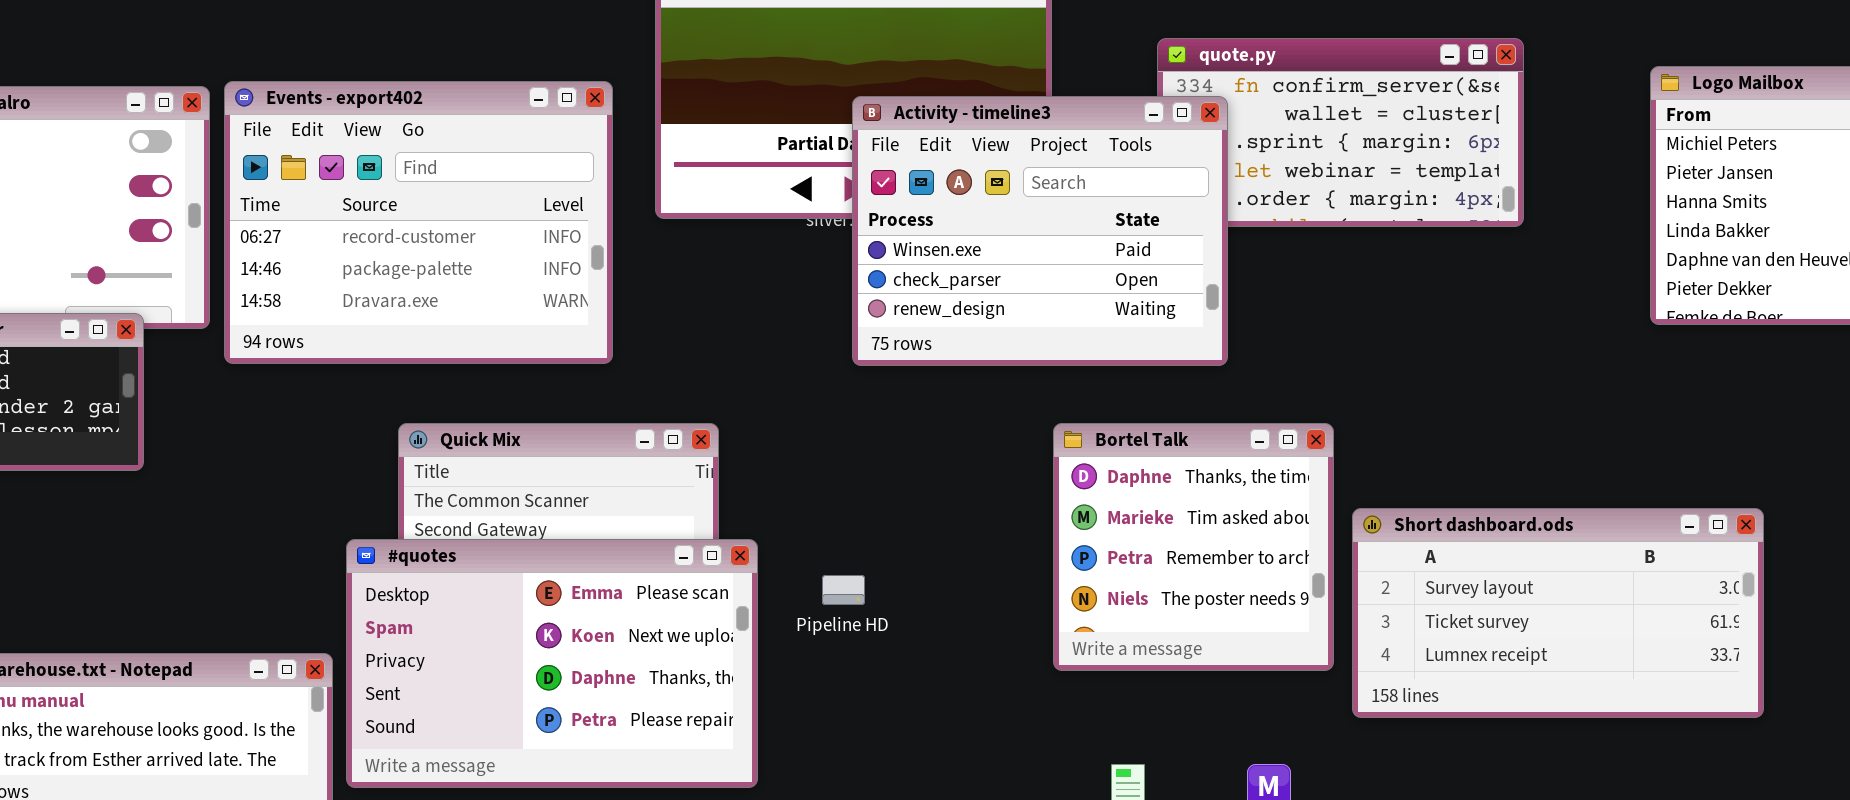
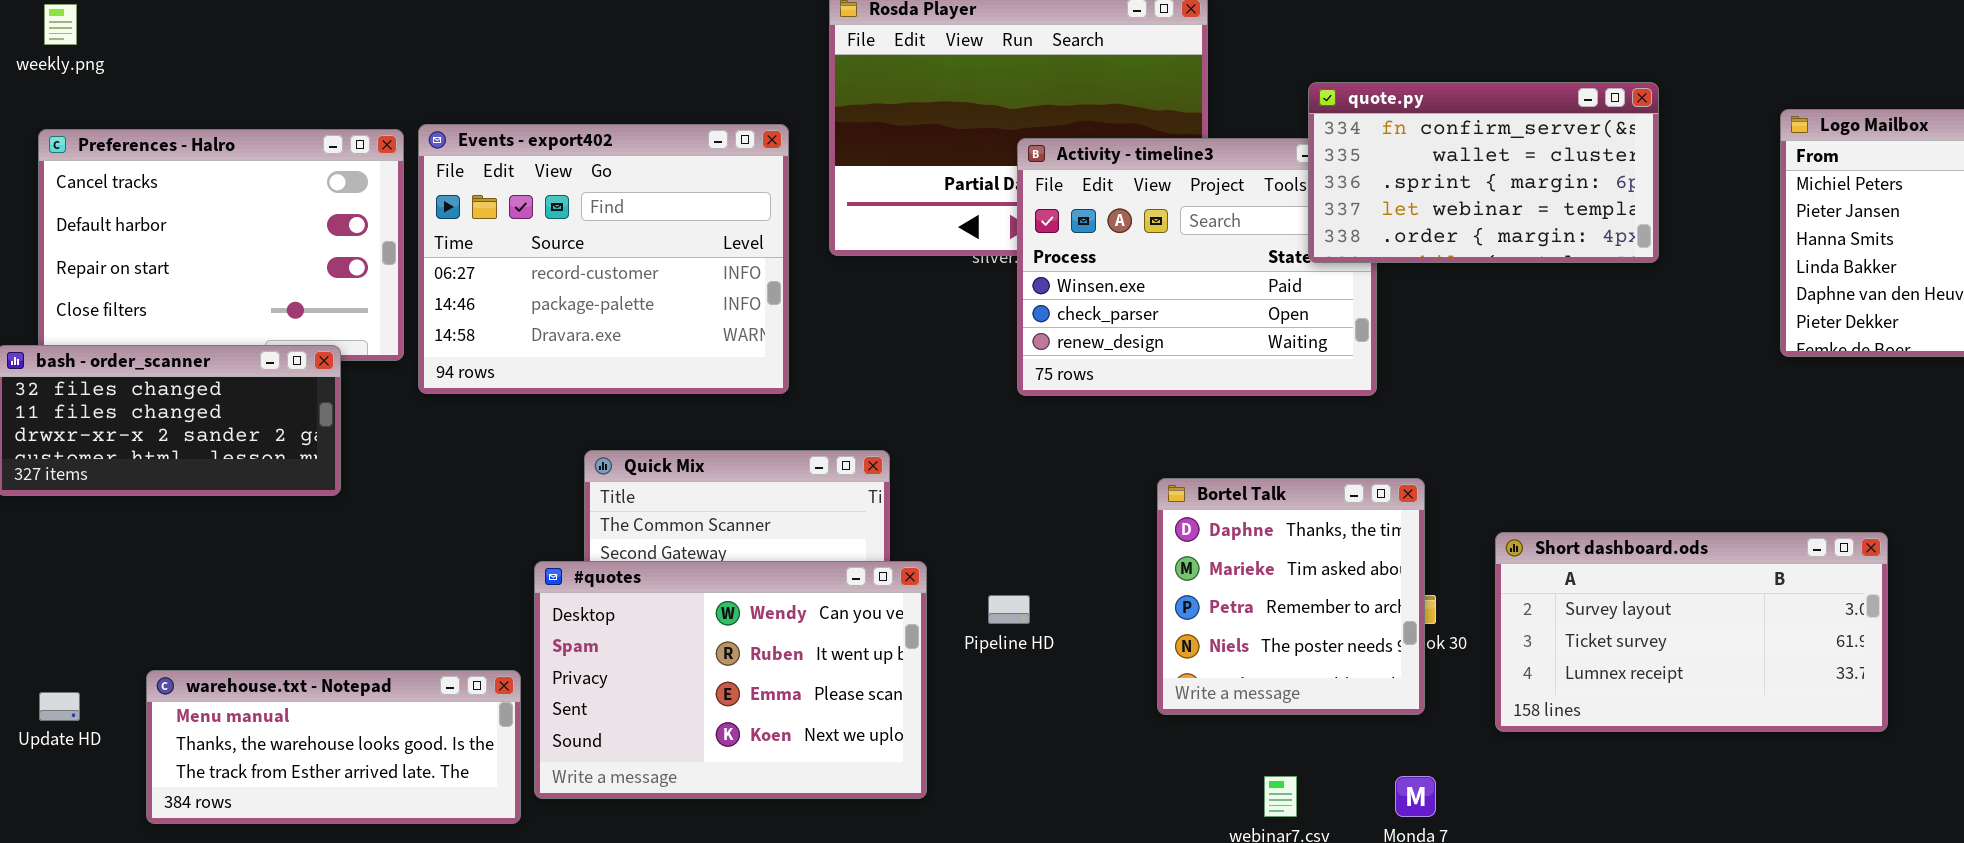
quote.py: [1157,38,1524,227] -> [1308,82,1659,263], raised
Bortel Talk: [1053,423,1334,671] -> [1157,478,1425,715], moved
#quotes: [346,539,758,788] -> [534,561,927,799], scrolled up 2 rows

